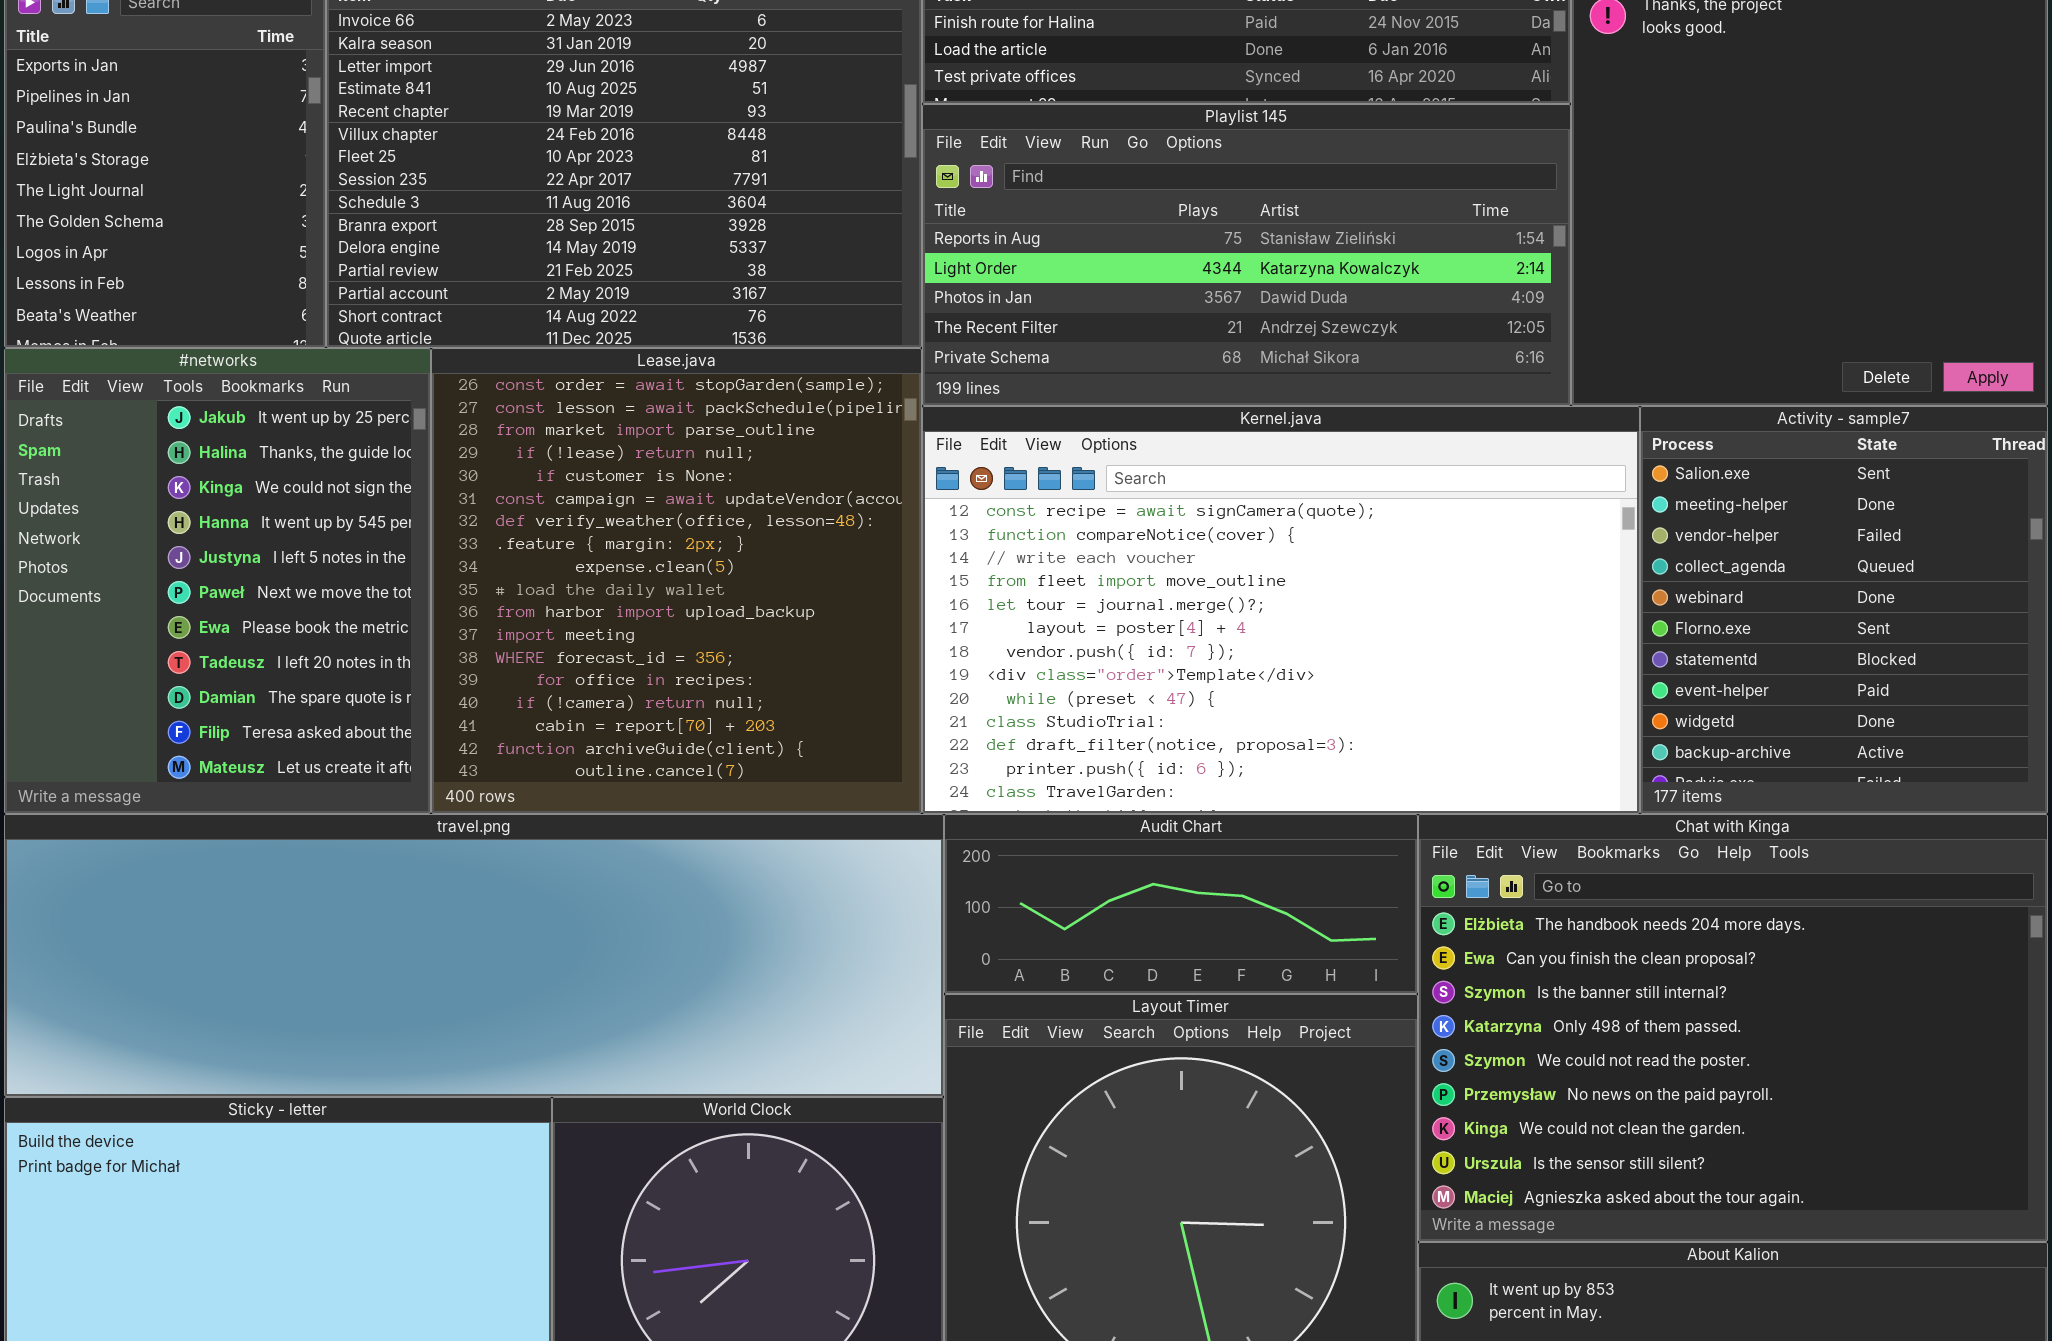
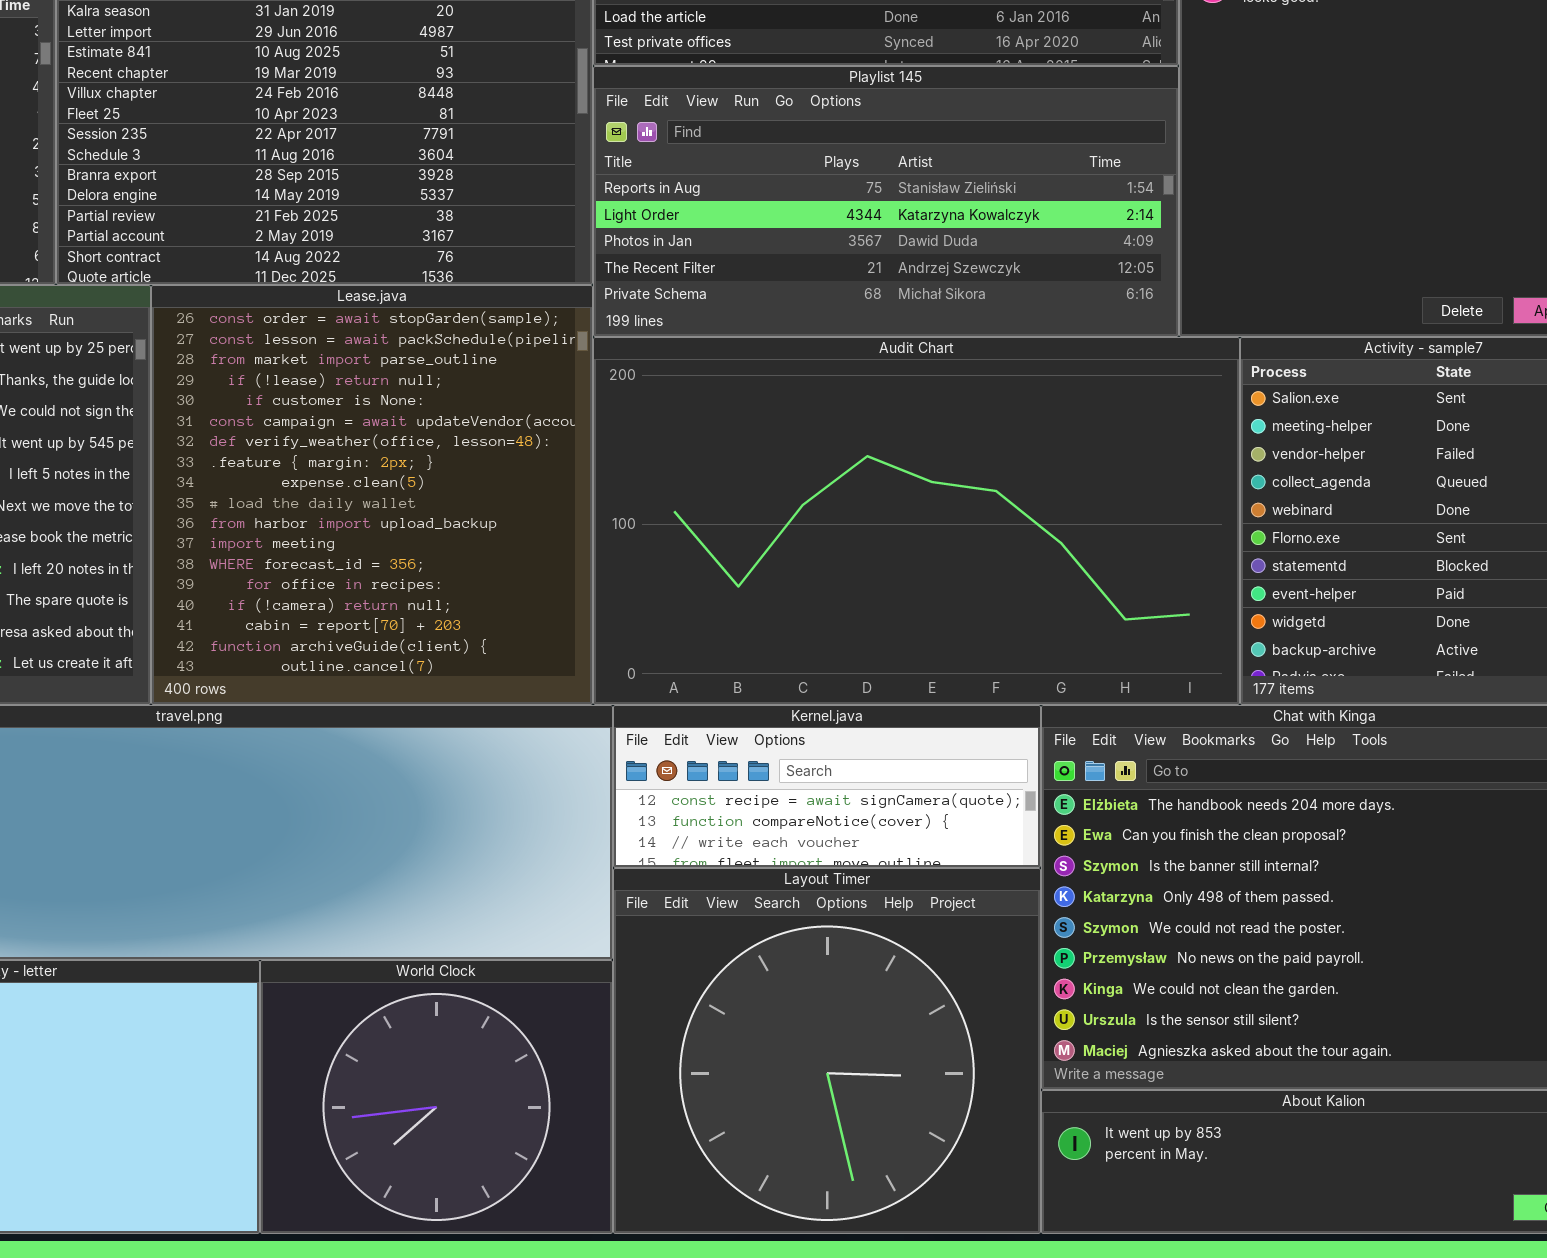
Kernel.java: [922,406,1640,814] -> [613,705,1041,868], moved, resized
Audit Chart: [944,814,1418,994] -> [593,337,1240,705], moved, resized

